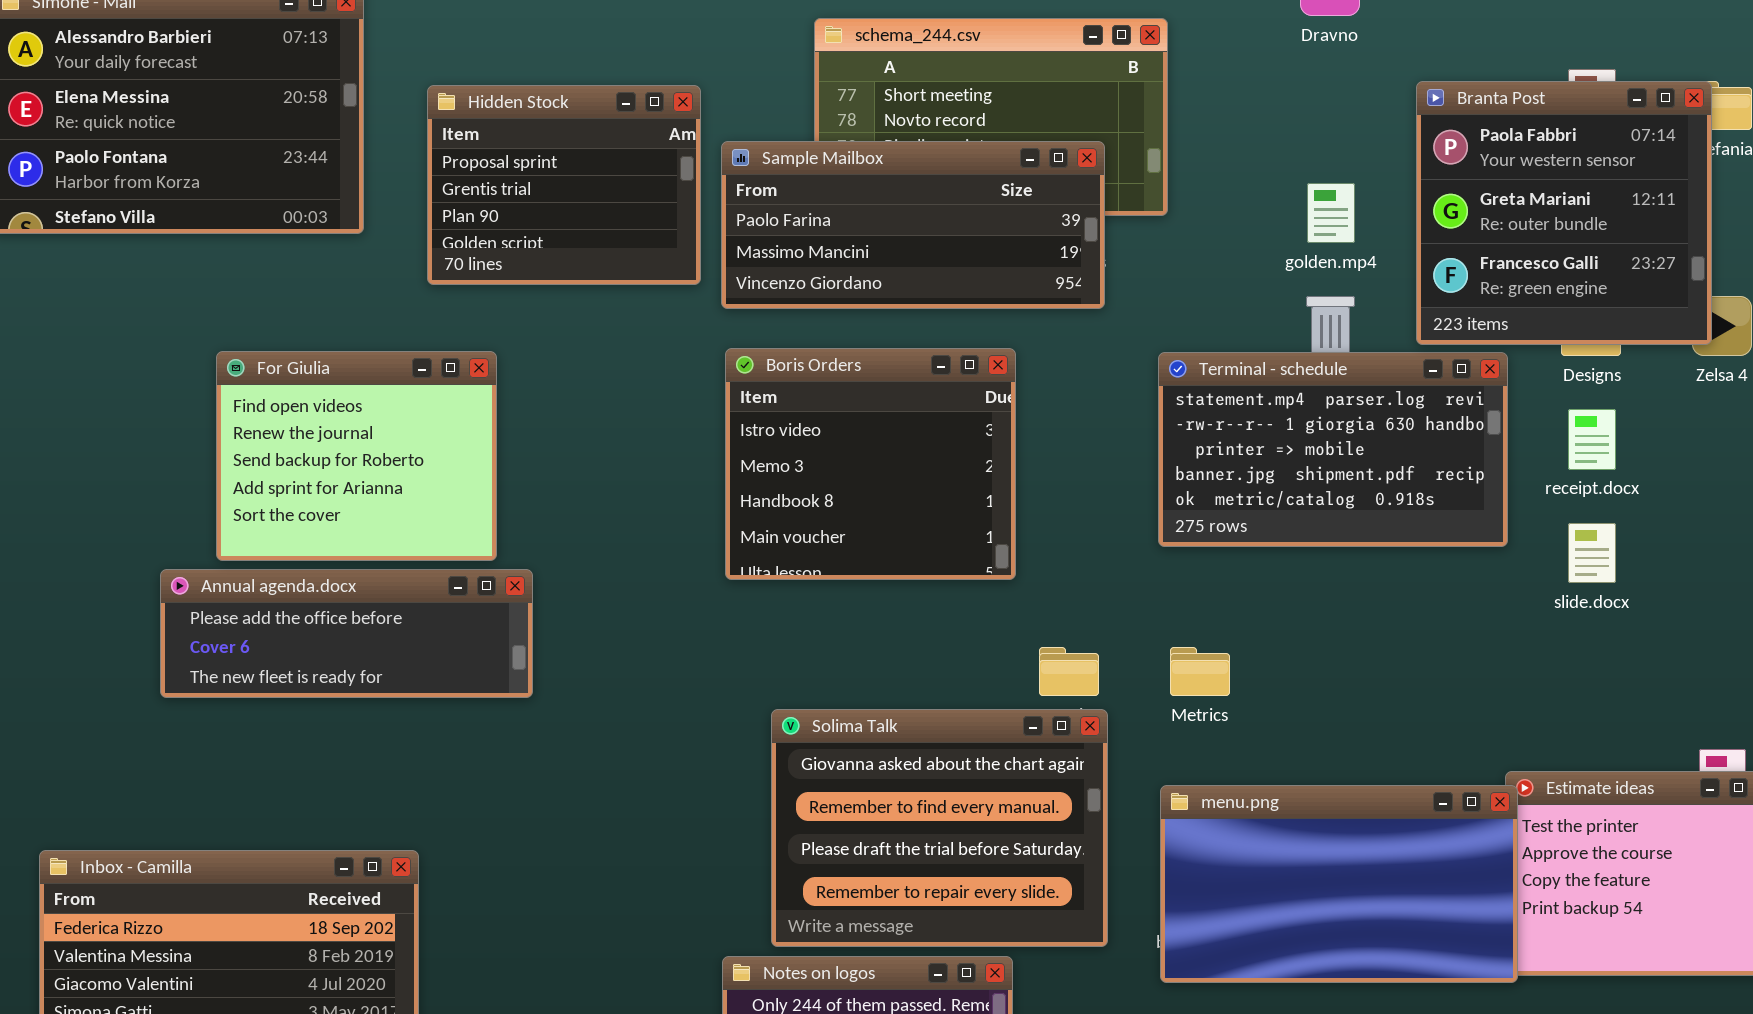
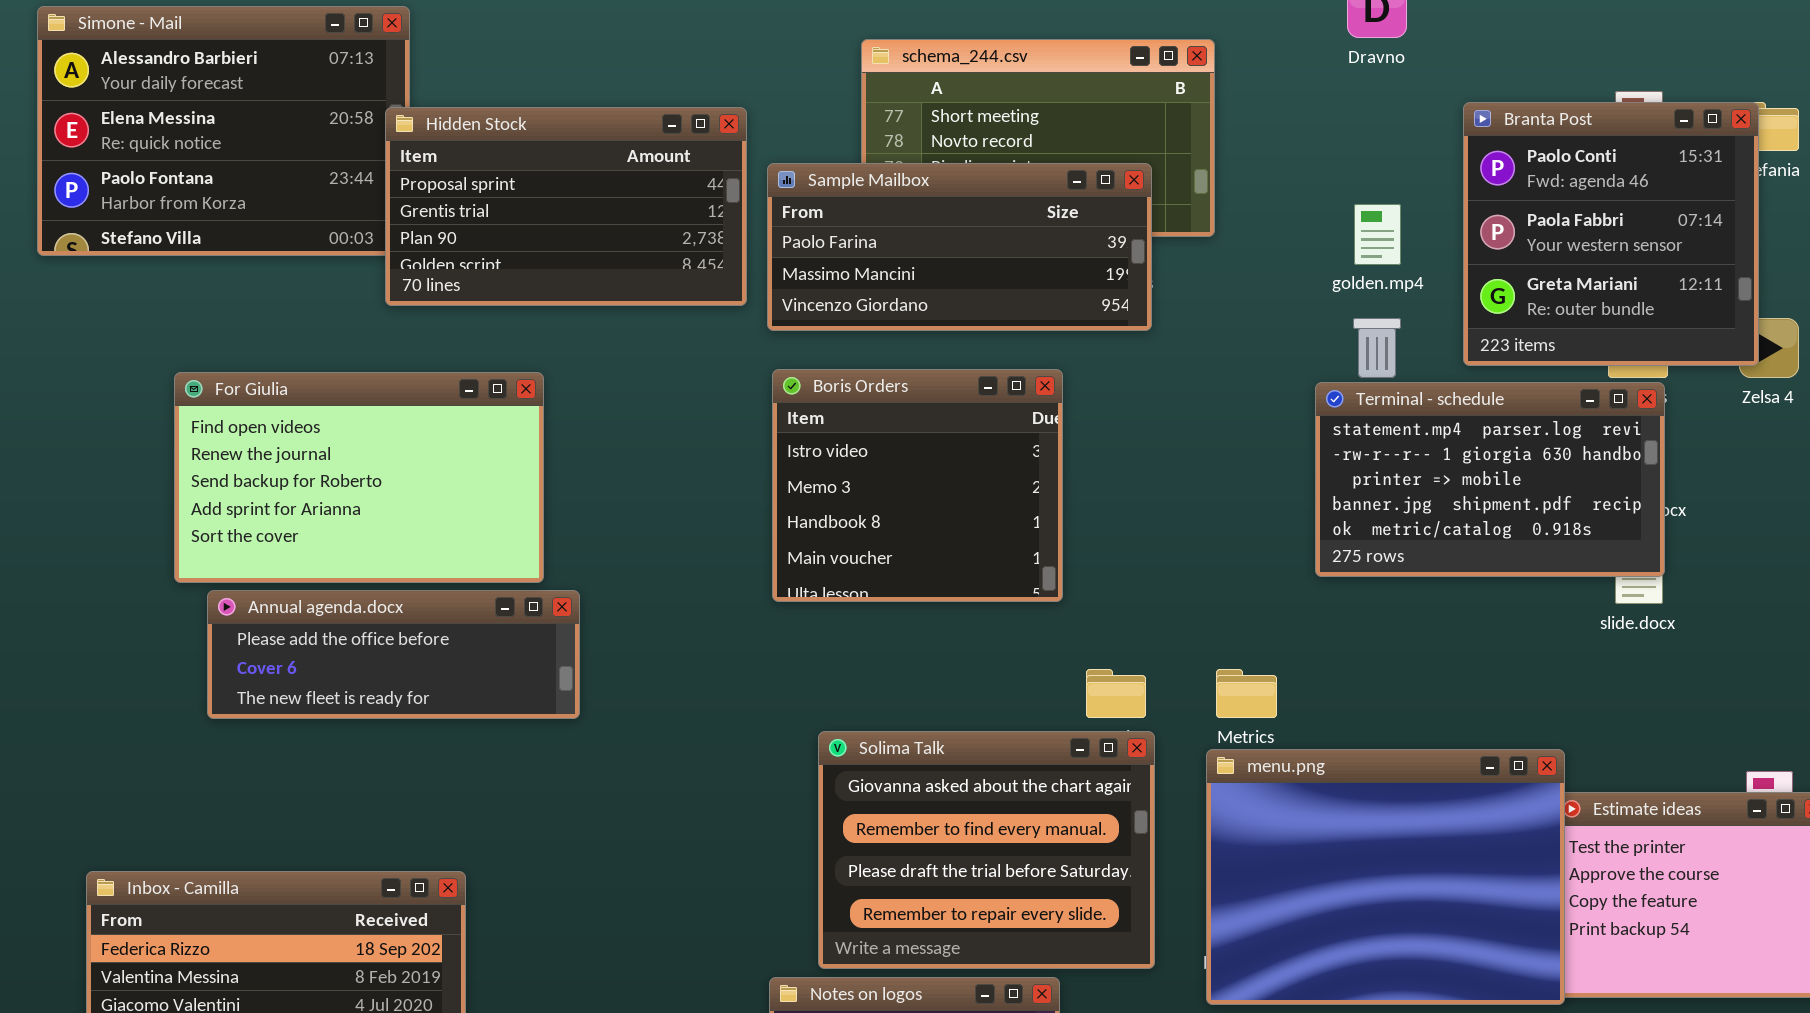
Branta Post: [1416,81,1712,345] -> [1463,102,1759,366], scrolled up 1 row
Hidden Stock: [427,85,701,285] -> [385,107,747,306], resized
For Giulia: [216,351,497,561] -> [174,372,544,583], resized
Terminal - schedule: [1158,352,1508,547] -> [1315,382,1665,577], moved
menu.png: [1160,785,1518,983] -> [1206,749,1565,1005], resized

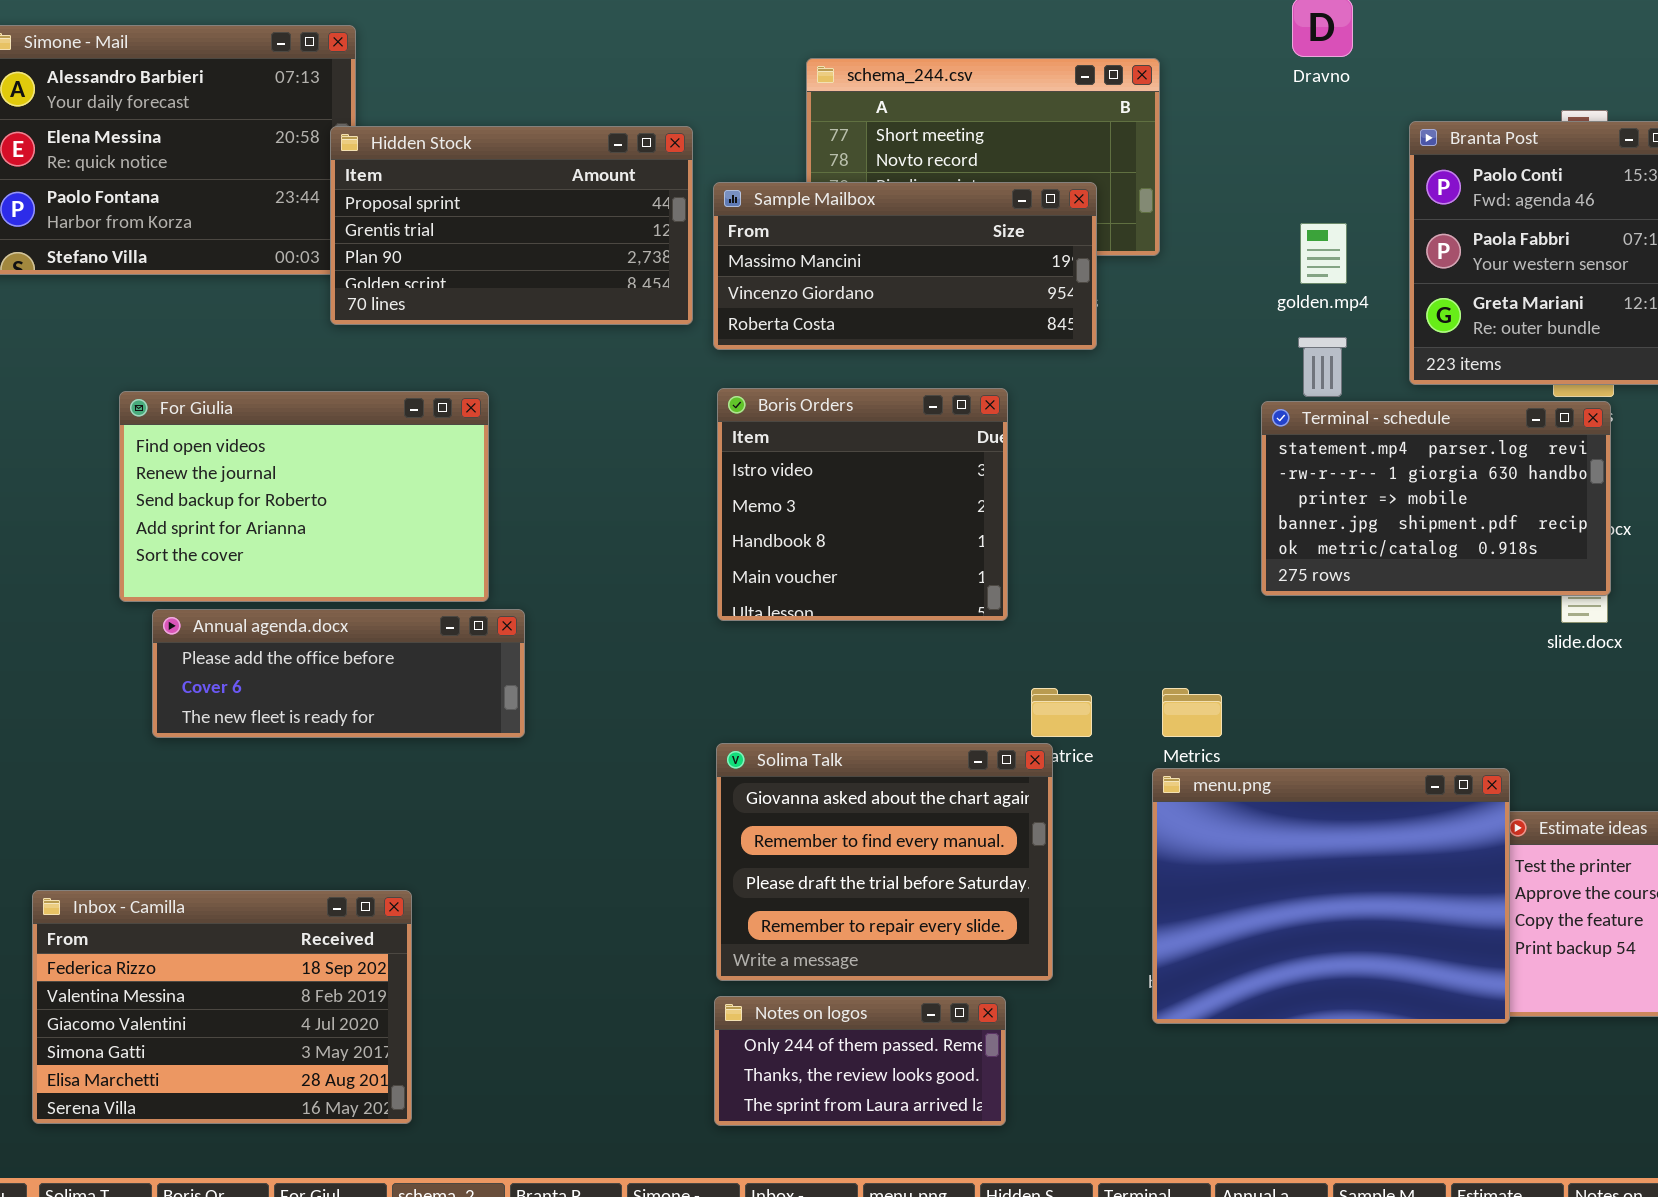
Sample Mailbox: [767,163,1152,331] -> [713,182,1097,350], scrolled down 1 row
Solima Talk: [818,731,1155,969] -> [716,743,1053,981], moved

